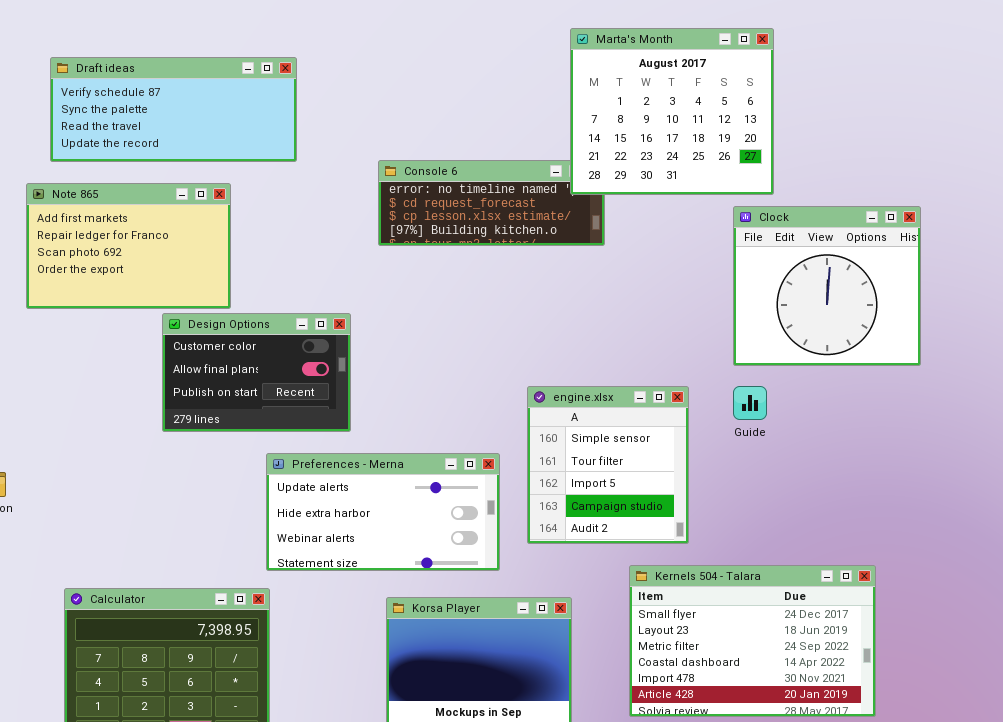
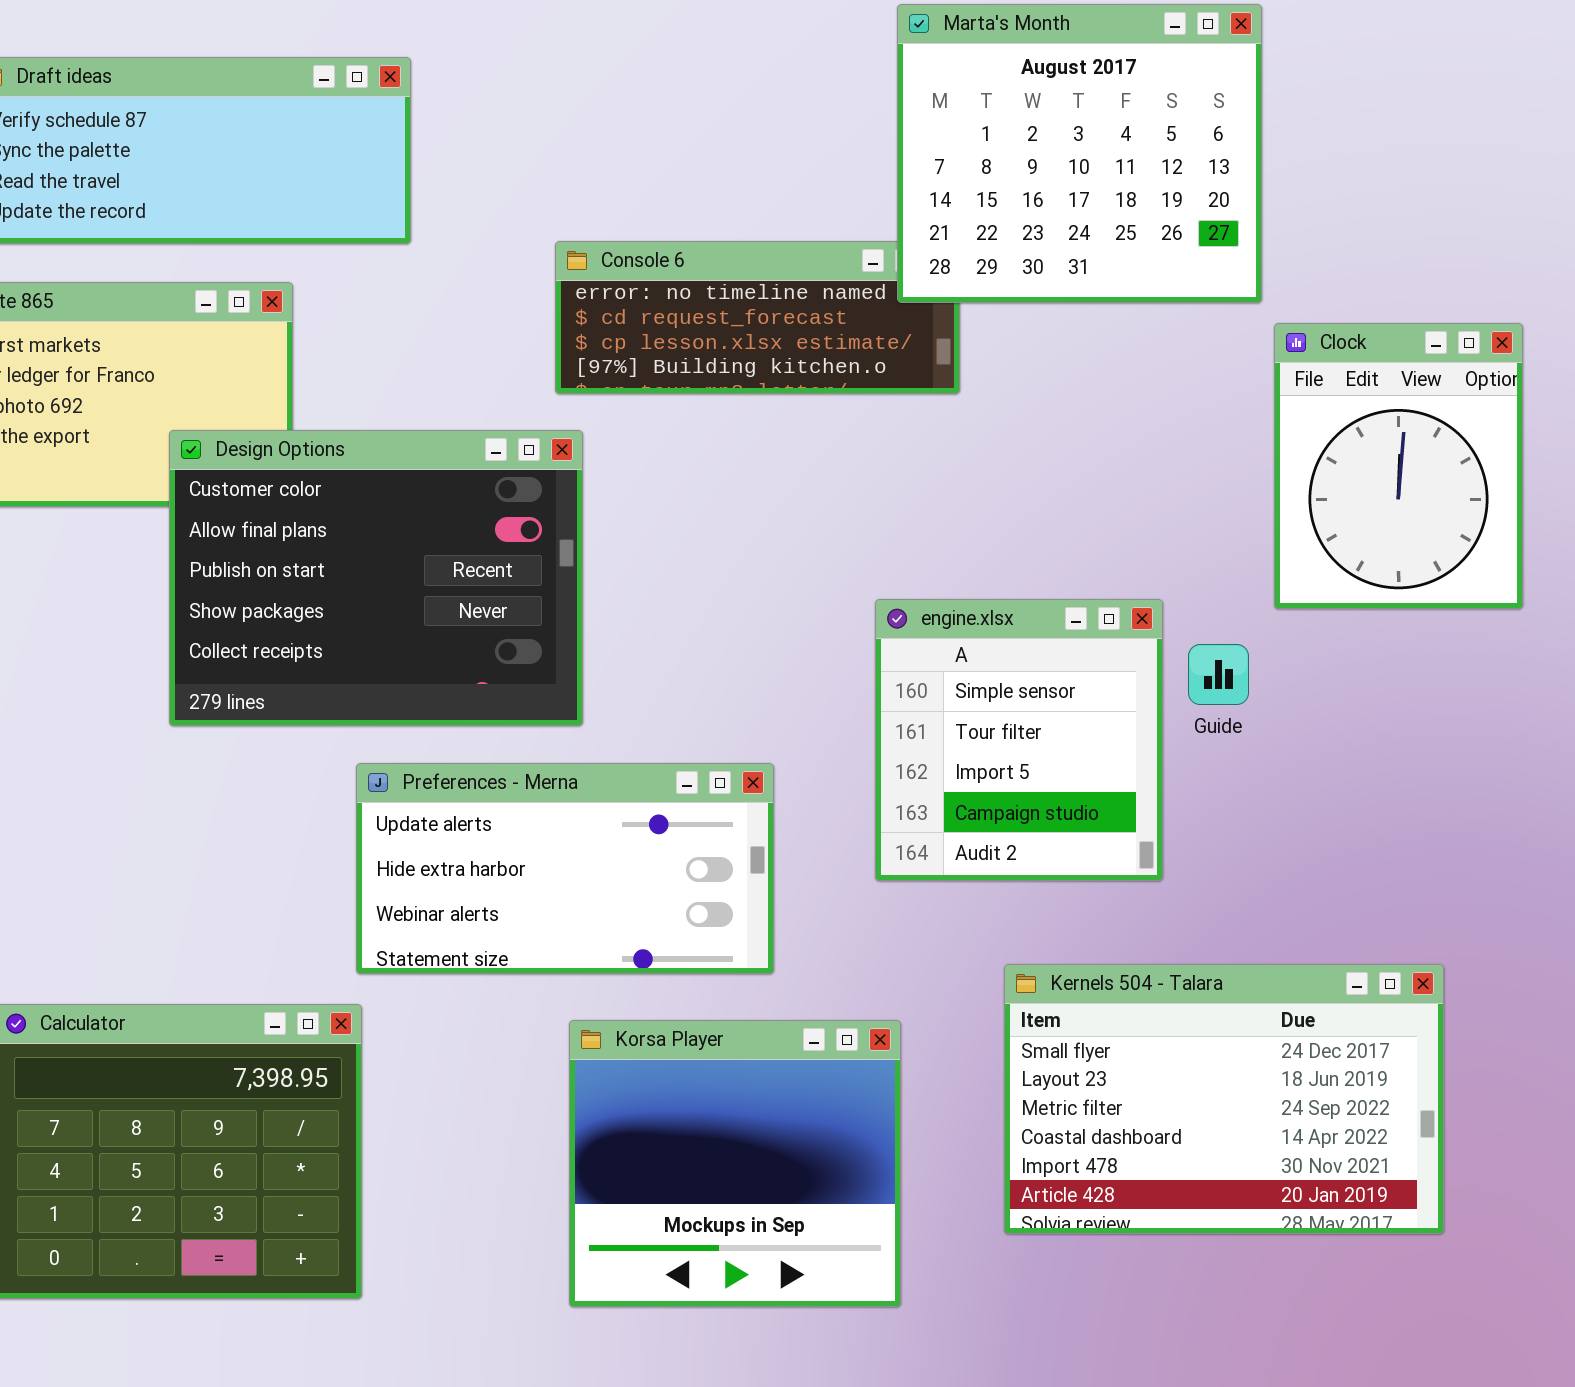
Clock: [733,206,921,366] -> [1274,323,1523,609], resized
Design Options: [162,313,351,432] -> [169,430,583,726], resized
engine.xlsx: [527,386,689,544] -> [875,599,1163,881], moved

